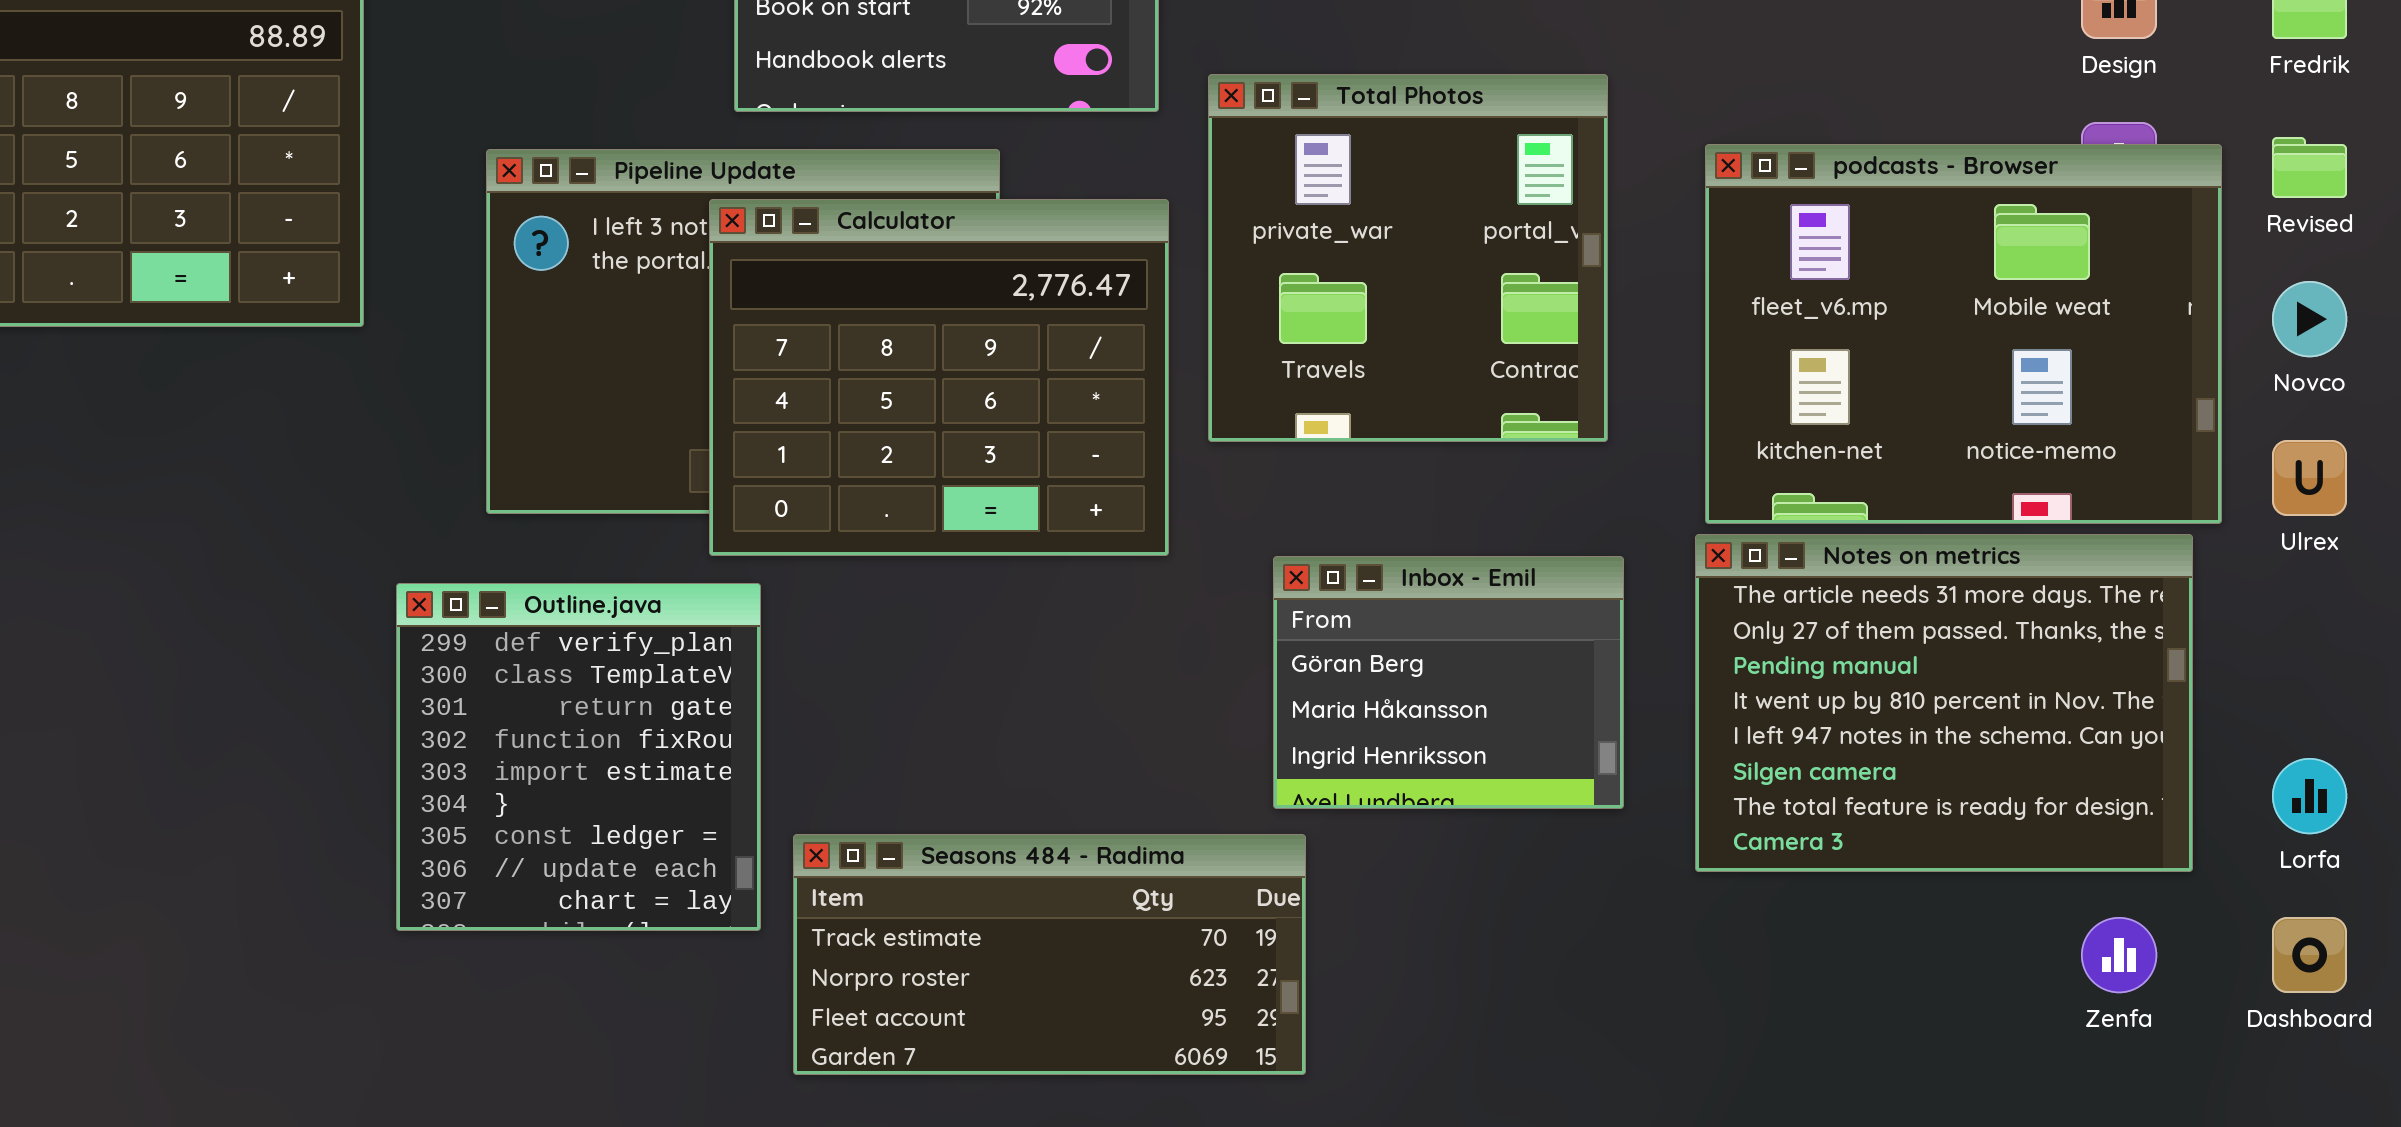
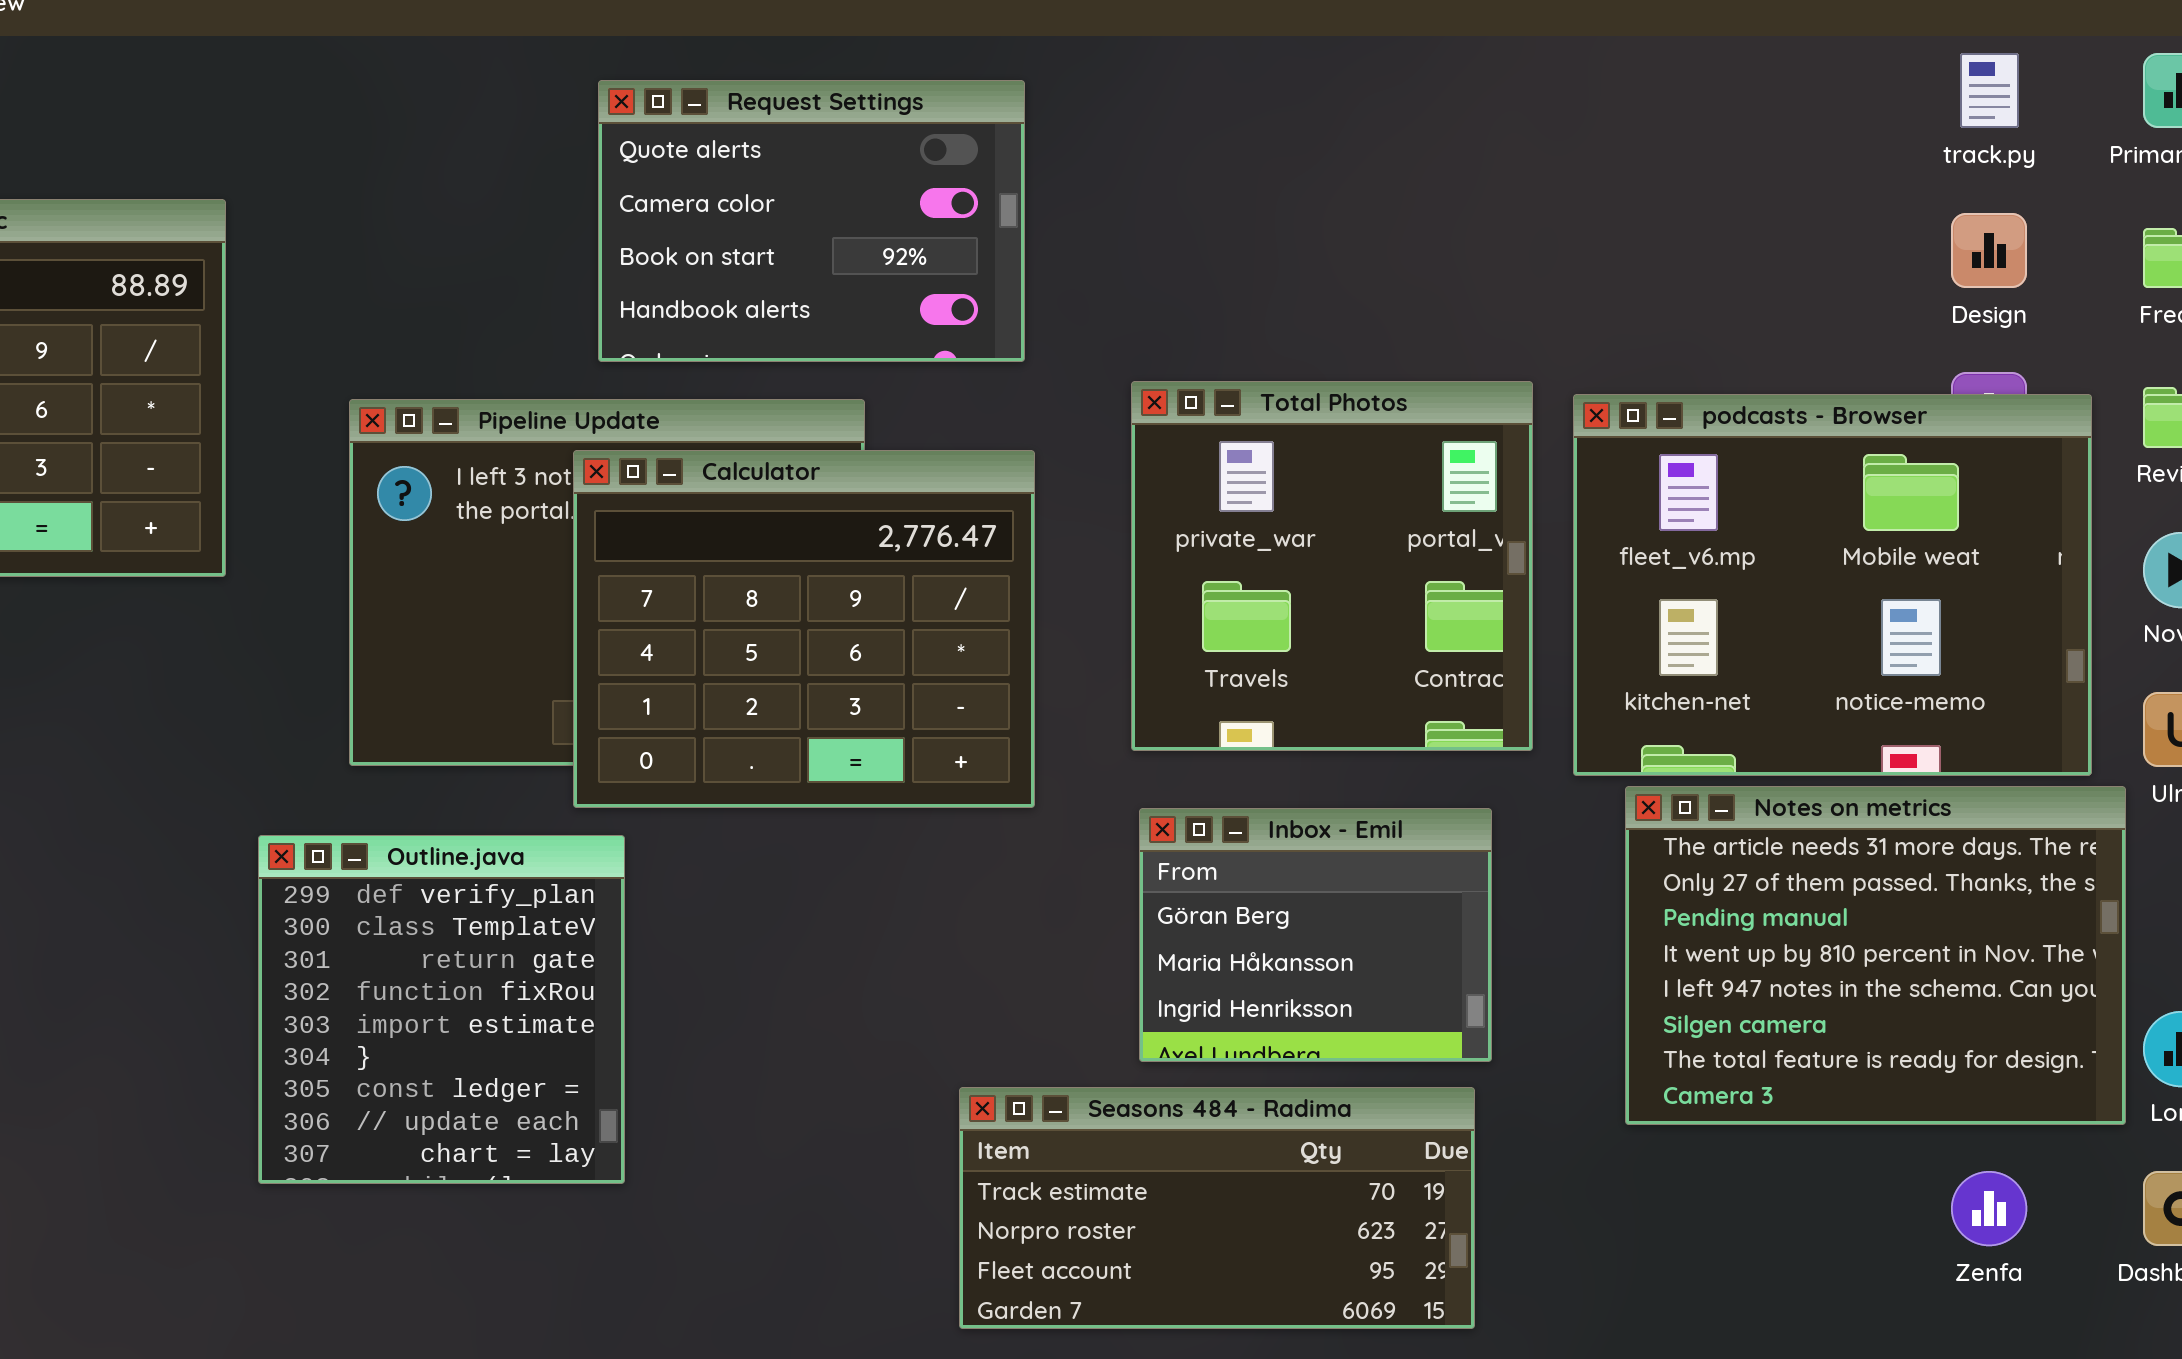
Total Photos: [1208,74,1608,442] -> [1131,381,1533,751], moved
Notes on metrics: [1695,534,2193,872] -> [1625,786,2126,1125], moved
Seasons 484 - Radima: [793,834,1306,1075] -> [959,1087,1475,1329], moved

